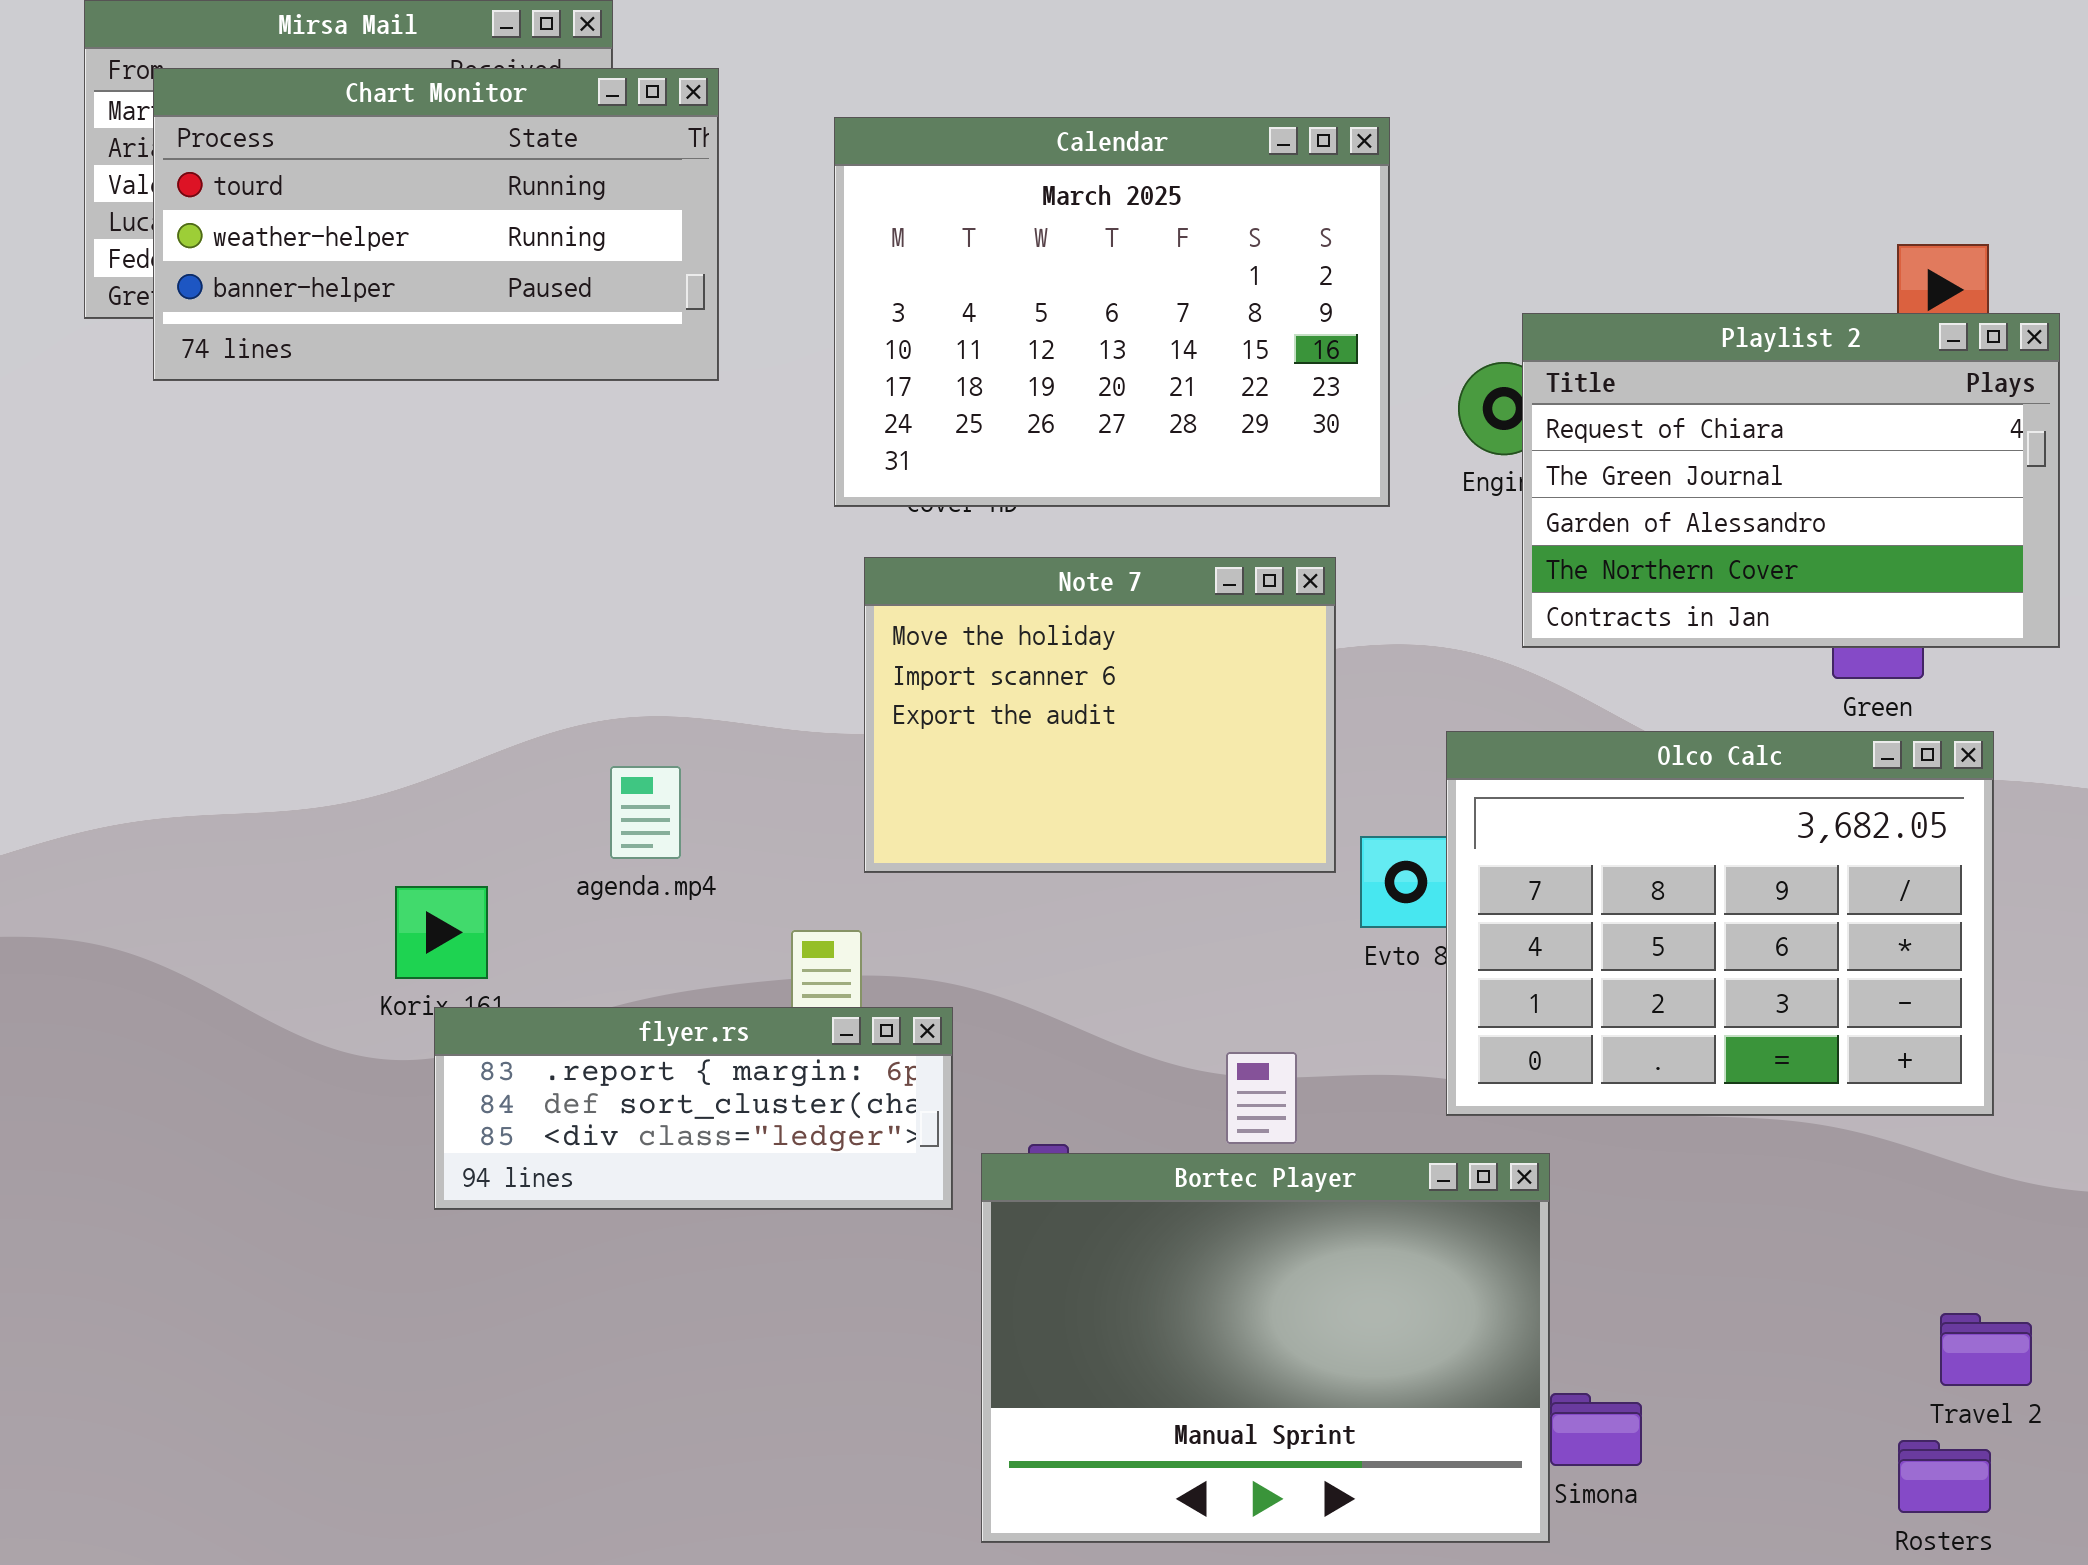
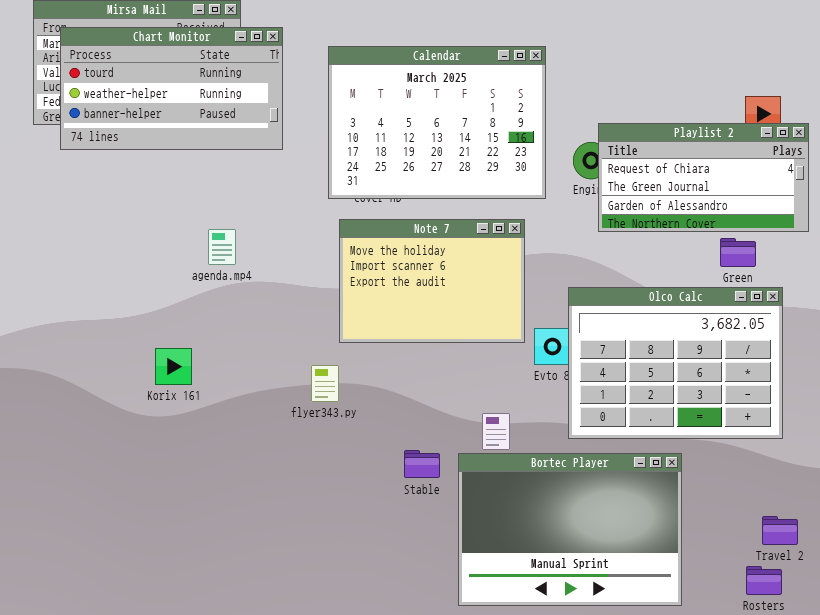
Playlist 2: [1522,313,2060,648] -> [598,123,809,232], resized
agenda.mp4: [610,766,681,859] -> [208,229,236,265], moved
flyer.rs: [434,1007,953,1210] -> none, closed
Bortec Player: [981,1153,1550,1543] -> [458,453,682,606], moved

